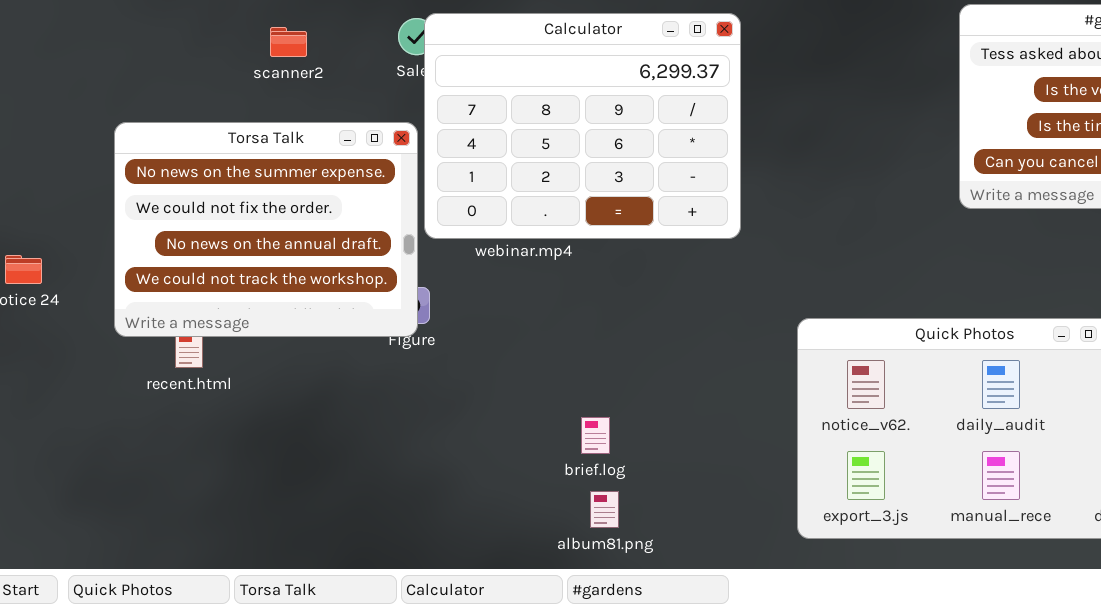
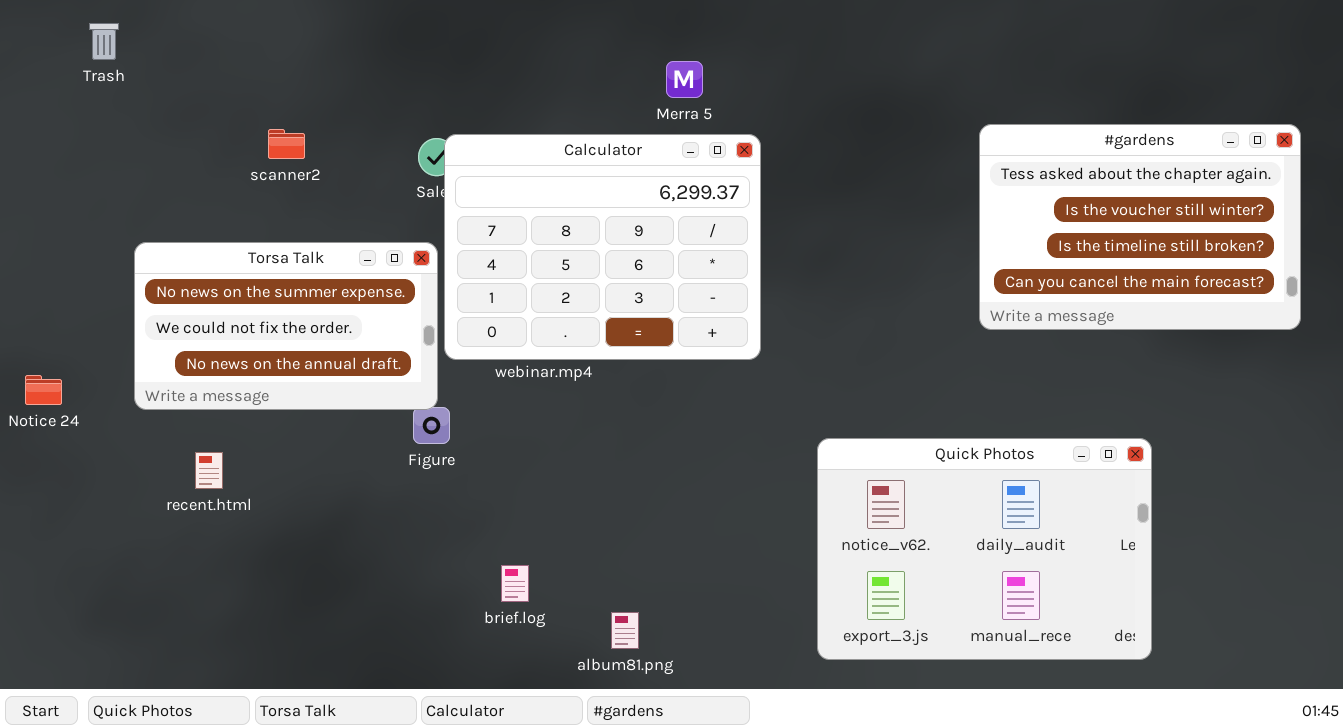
scanner2: [270,27,307,57] -> [268,129,305,159], moved
Torsa Talk: [114,122,418,337] -> [134,242,438,410], resized
brief.log: [581,417,610,454] -> [501,565,529,602], moved

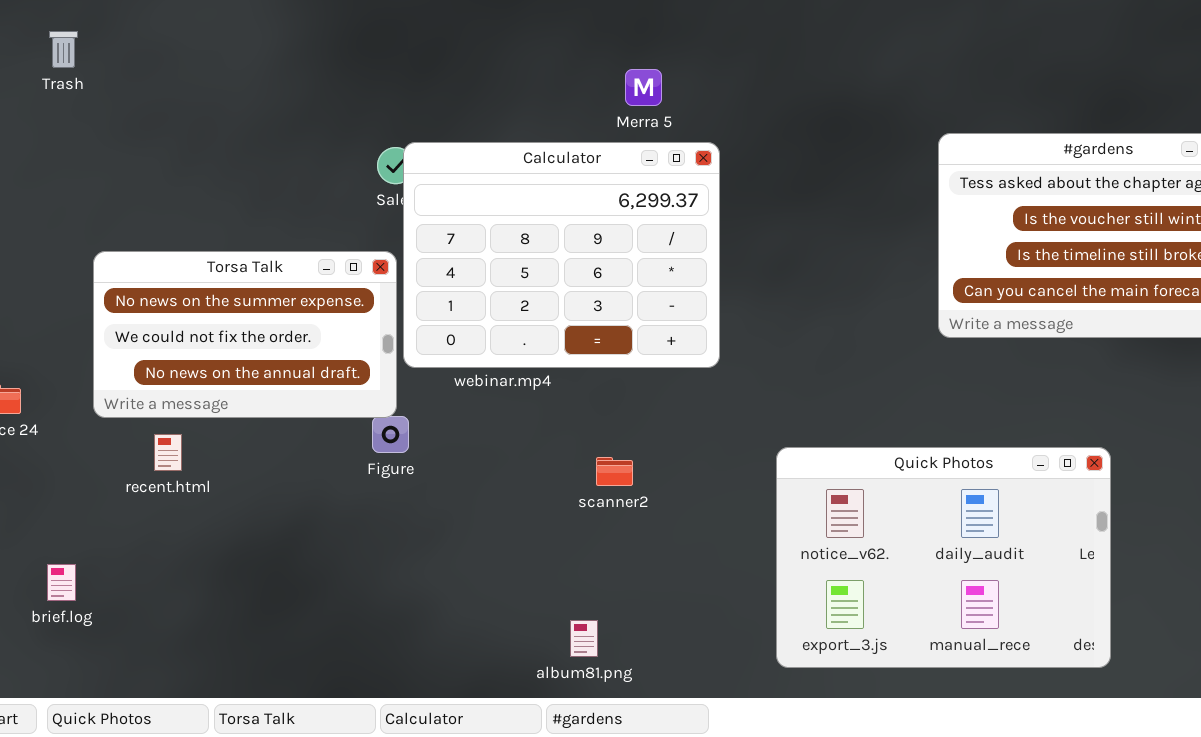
scanner2: [268,129,305,159] -> [596,457,633,486], moved
recent.html: [195,452,223,489] -> [154,434,182,471], moved
brief.log: [501,565,529,602] -> [47,564,76,601], moved

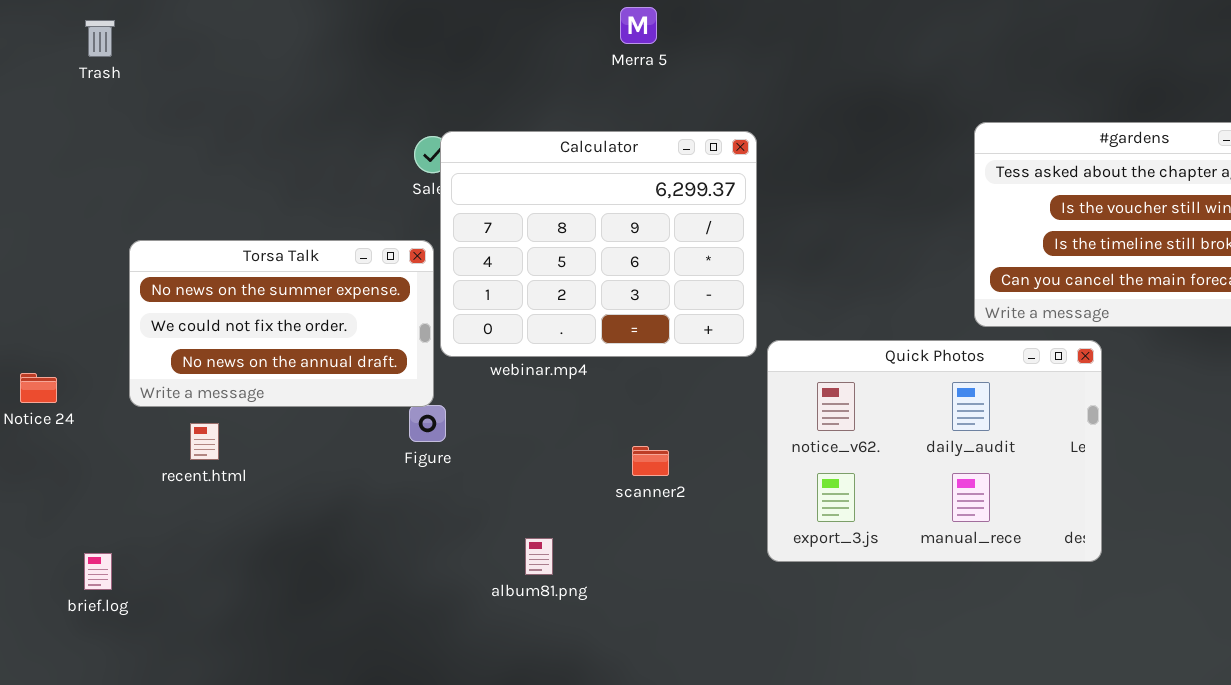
Merra 5: [625,69,662,106] -> [620,7,657,44], moved
Quick Photos: [776,447,1111,668] -> [767,340,1102,562], moved
album81.png: [570,620,598,657] -> [525,538,553,575], moved

